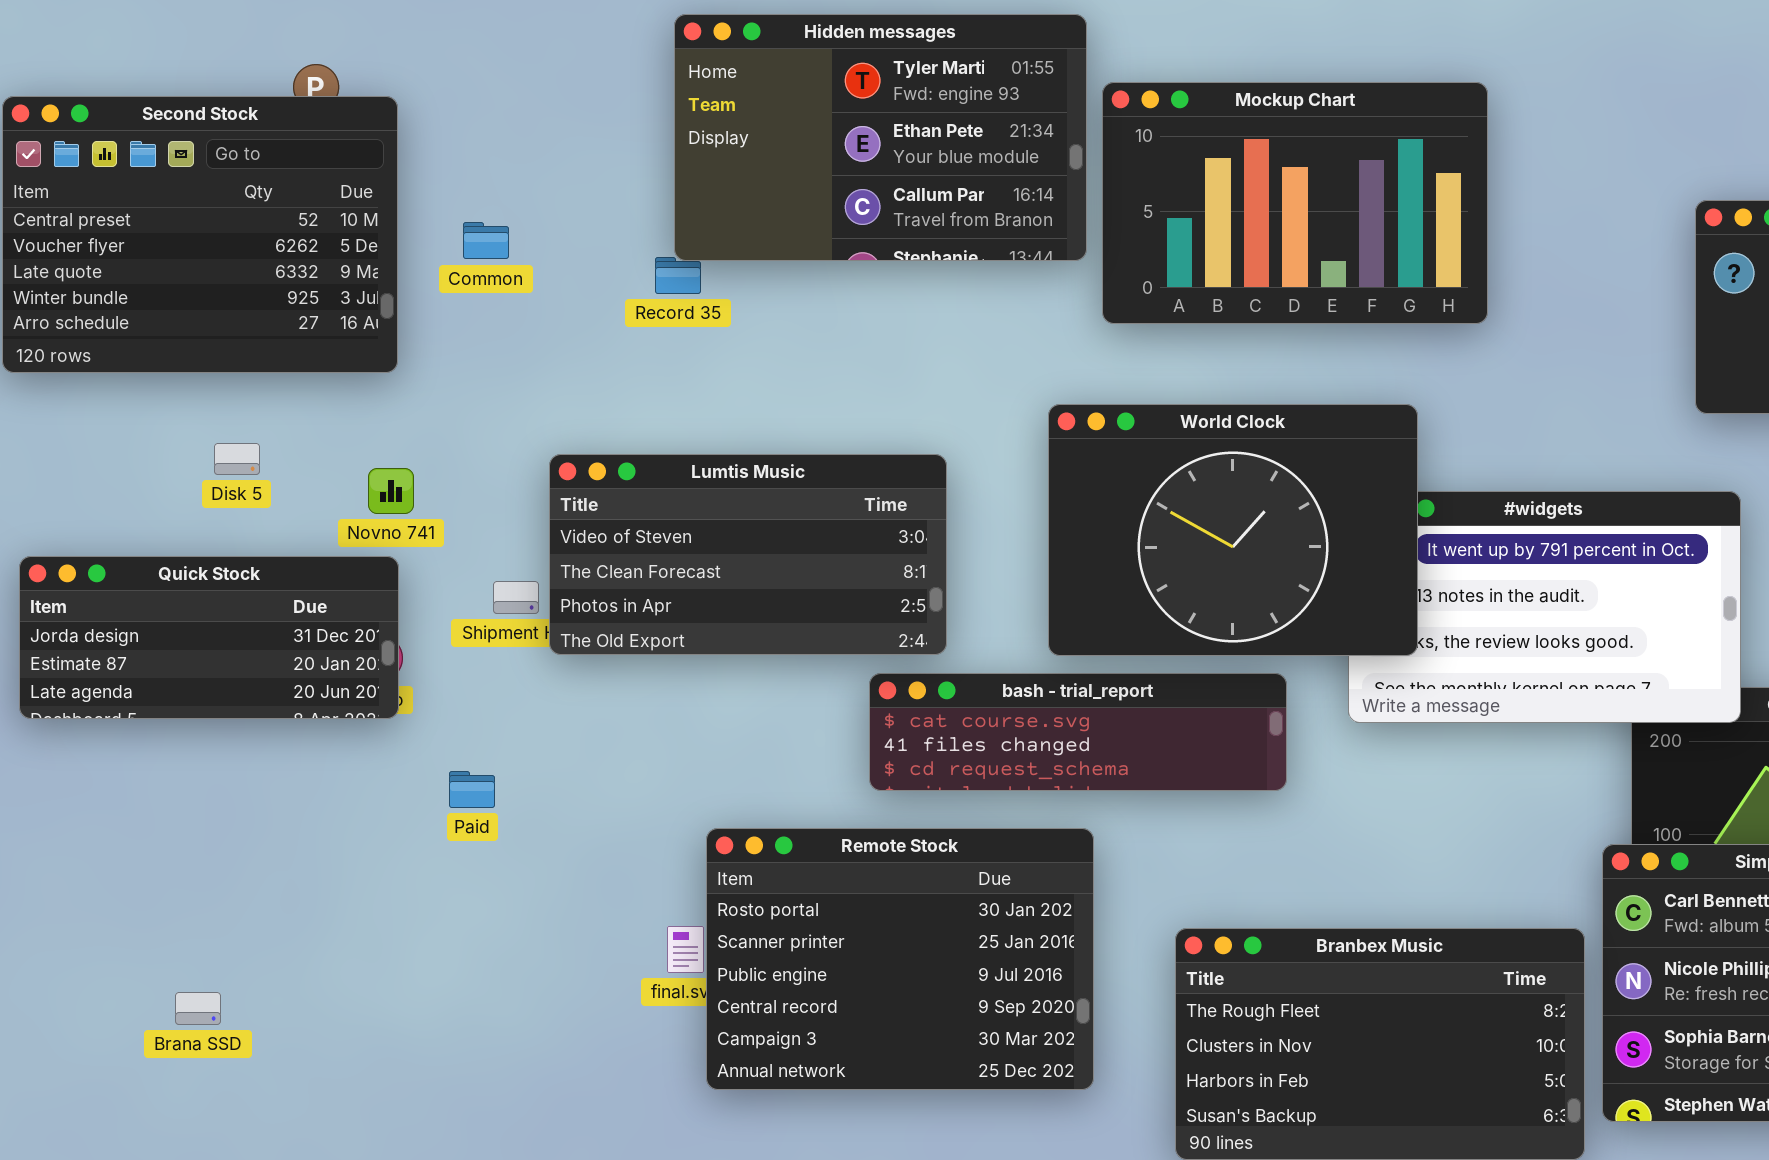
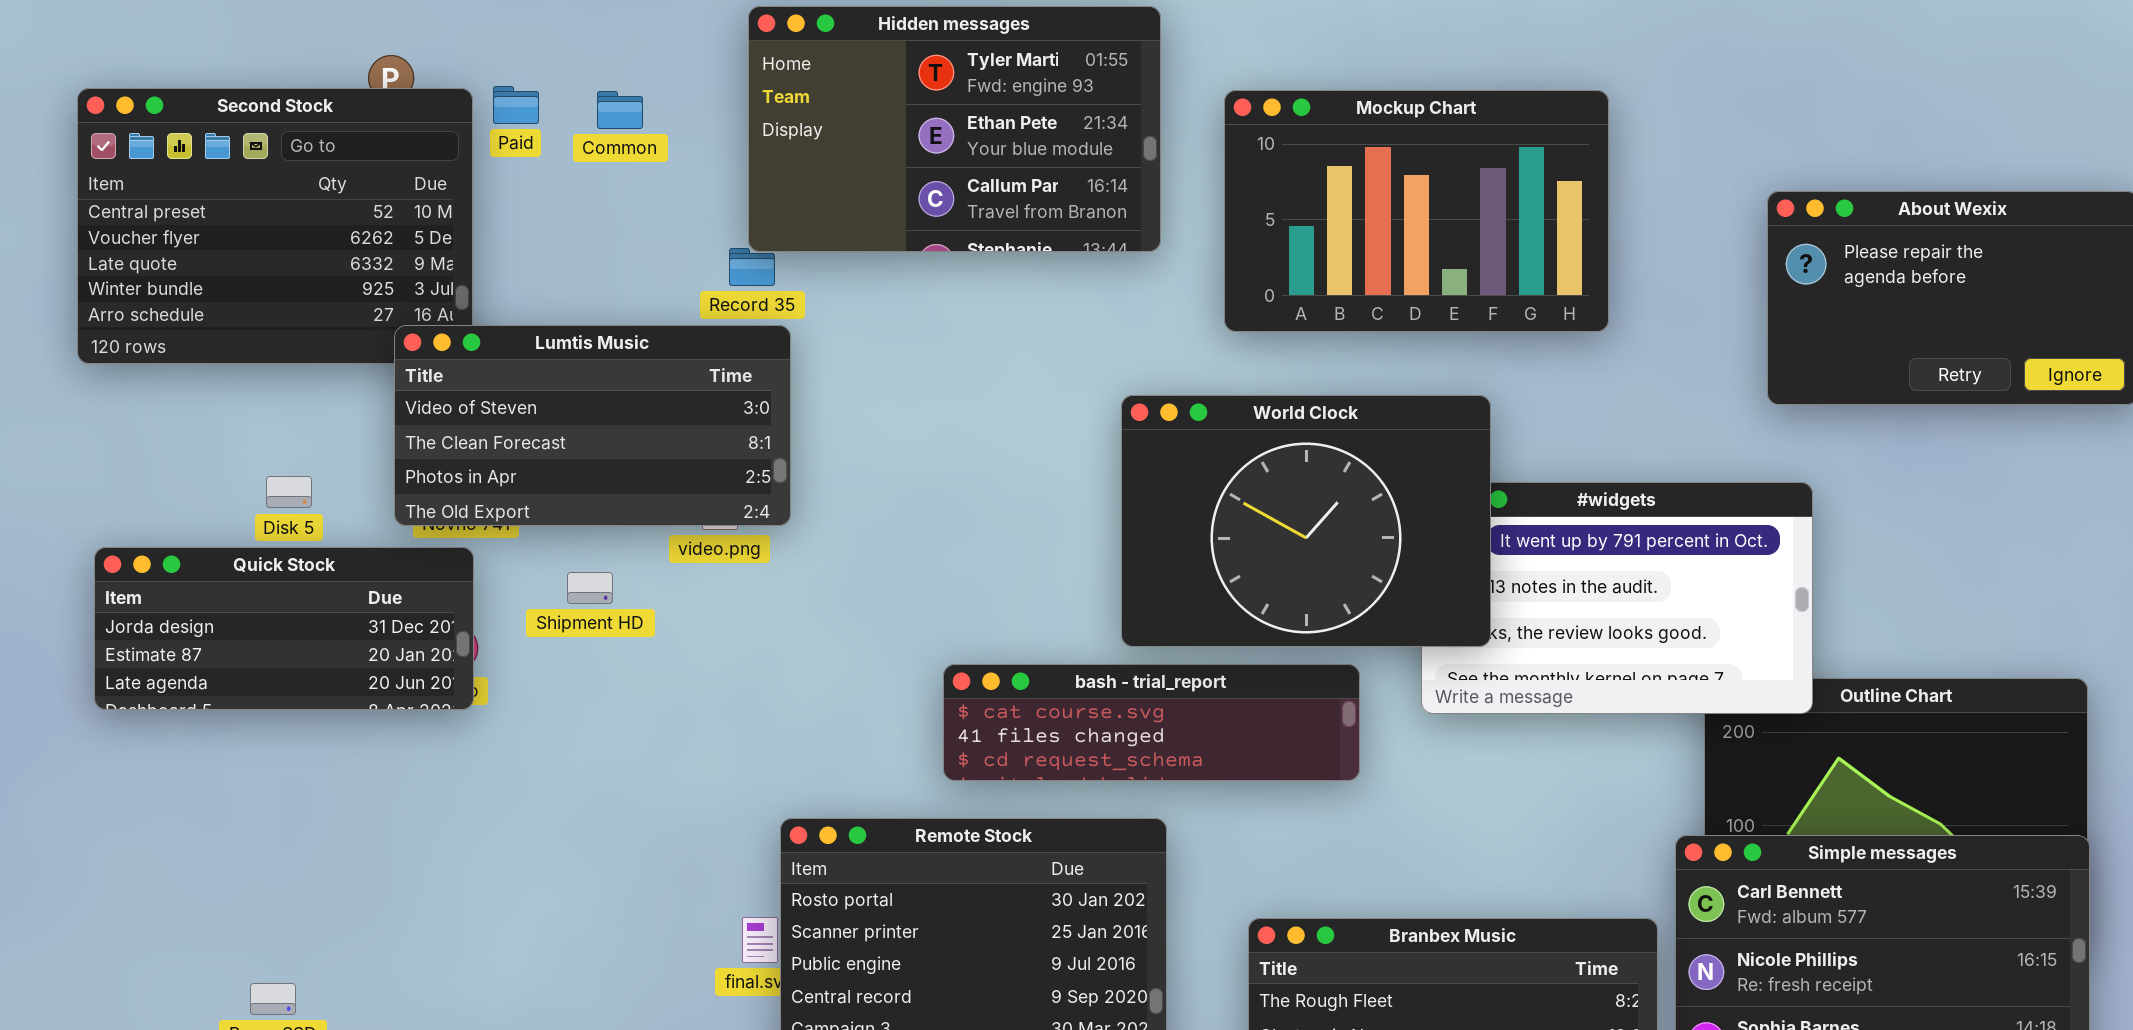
Mockup Chart: [1102,82,1488,324] -> [1224,90,1609,332], moved
Common: [463,222,509,259] -> [597,91,643,129], moved
Disk 5: [214,443,260,475] -> [266,476,312,508], moved
Lumtis Music: [549,454,947,655] -> [394,325,791,526], moved
Paid: [449,771,495,808] -> [493,86,539,124], moved

